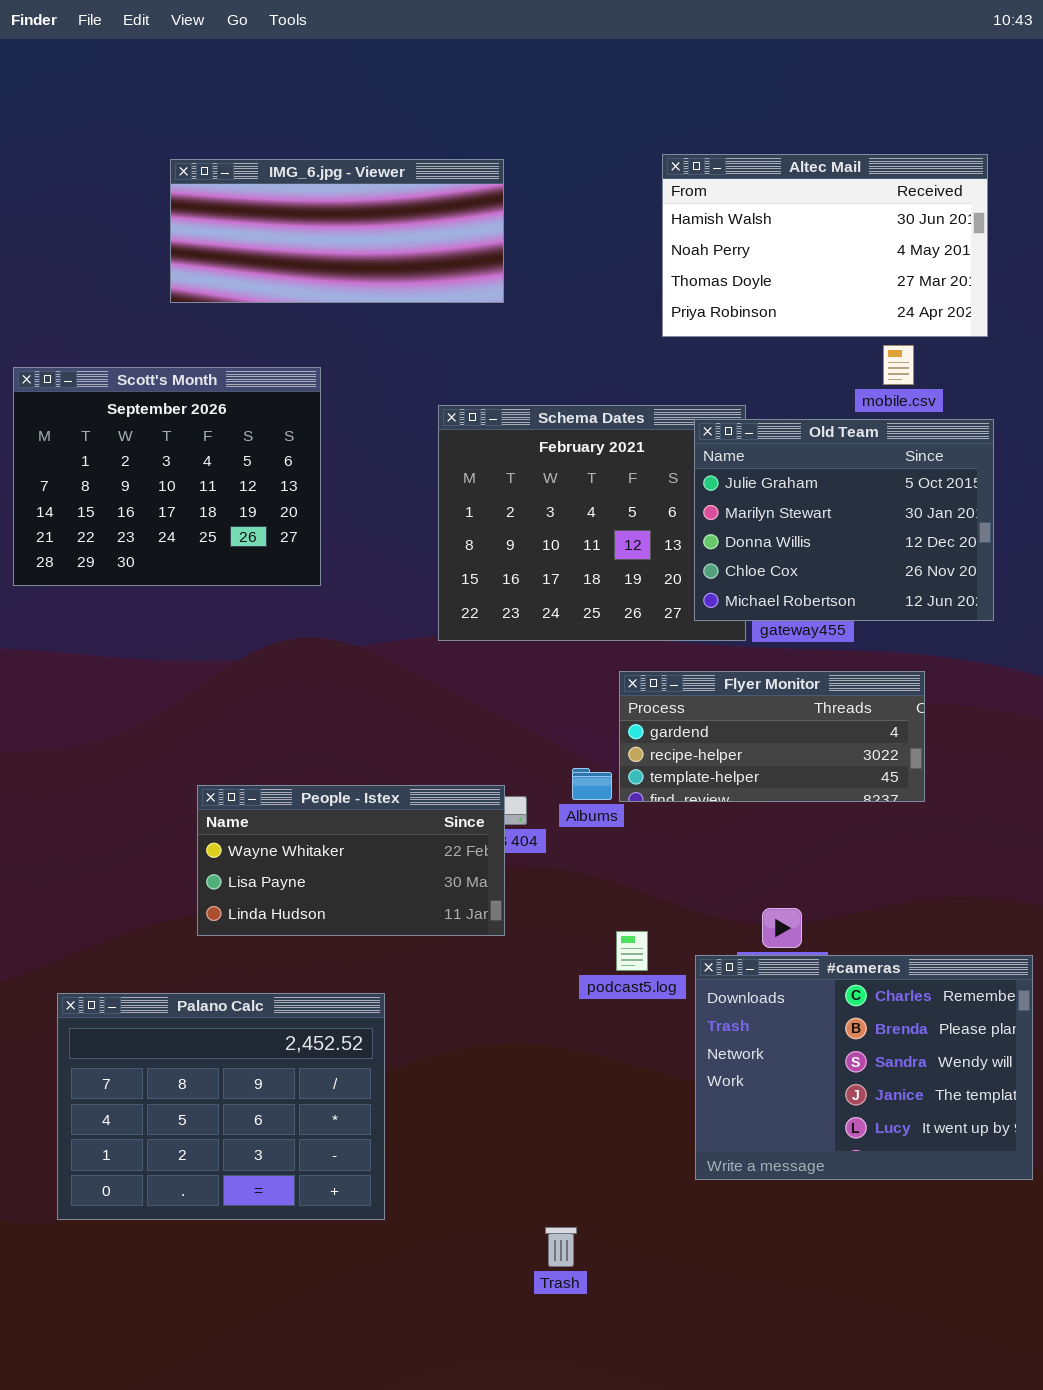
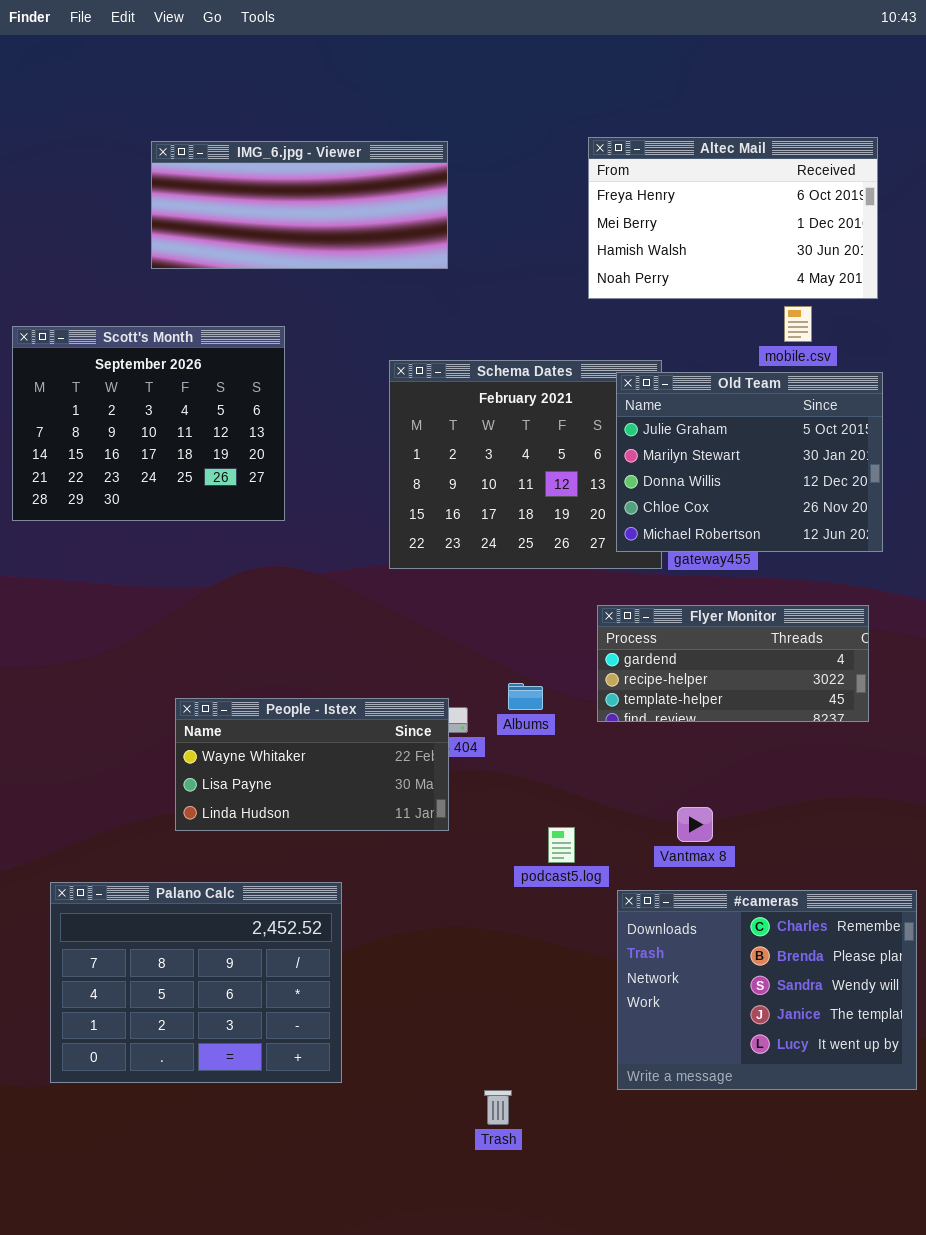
Altec Mail: [662,154,988,337] -> [588,137,878,299], scrolled up 2 rows
Flyer Monitor: [619,671,925,802] -> [597,605,869,722], moved
#cameras: [695,955,1033,1180] -> [617,890,917,1090], moved

